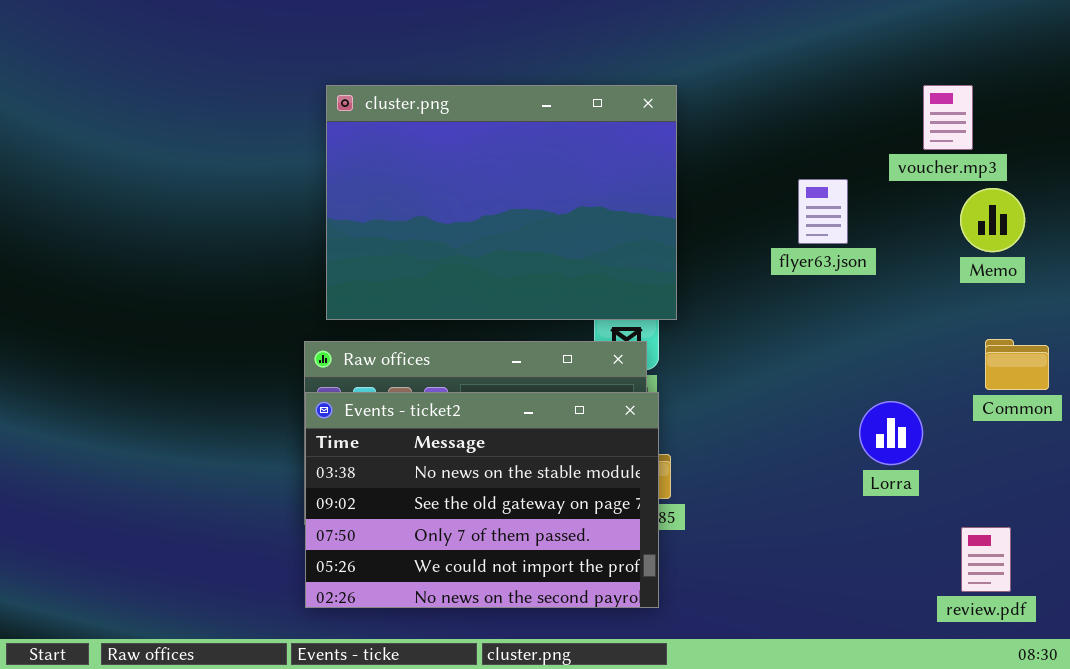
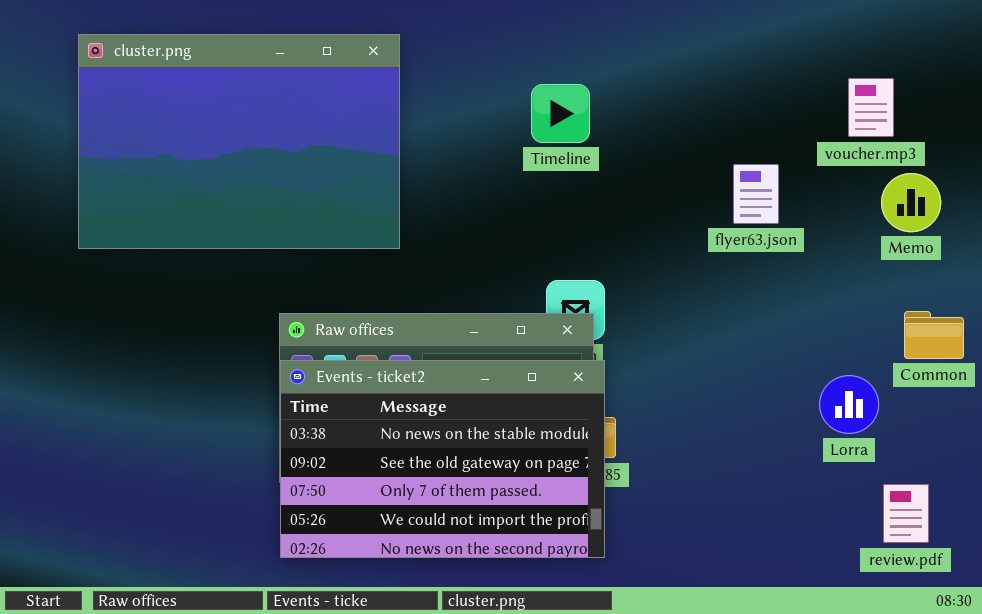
cluster.png: [326,85,677,320] -> [78,34,400,249], moved
Lorra: [859,401,923,465] -> [819,375,879,434], moved

